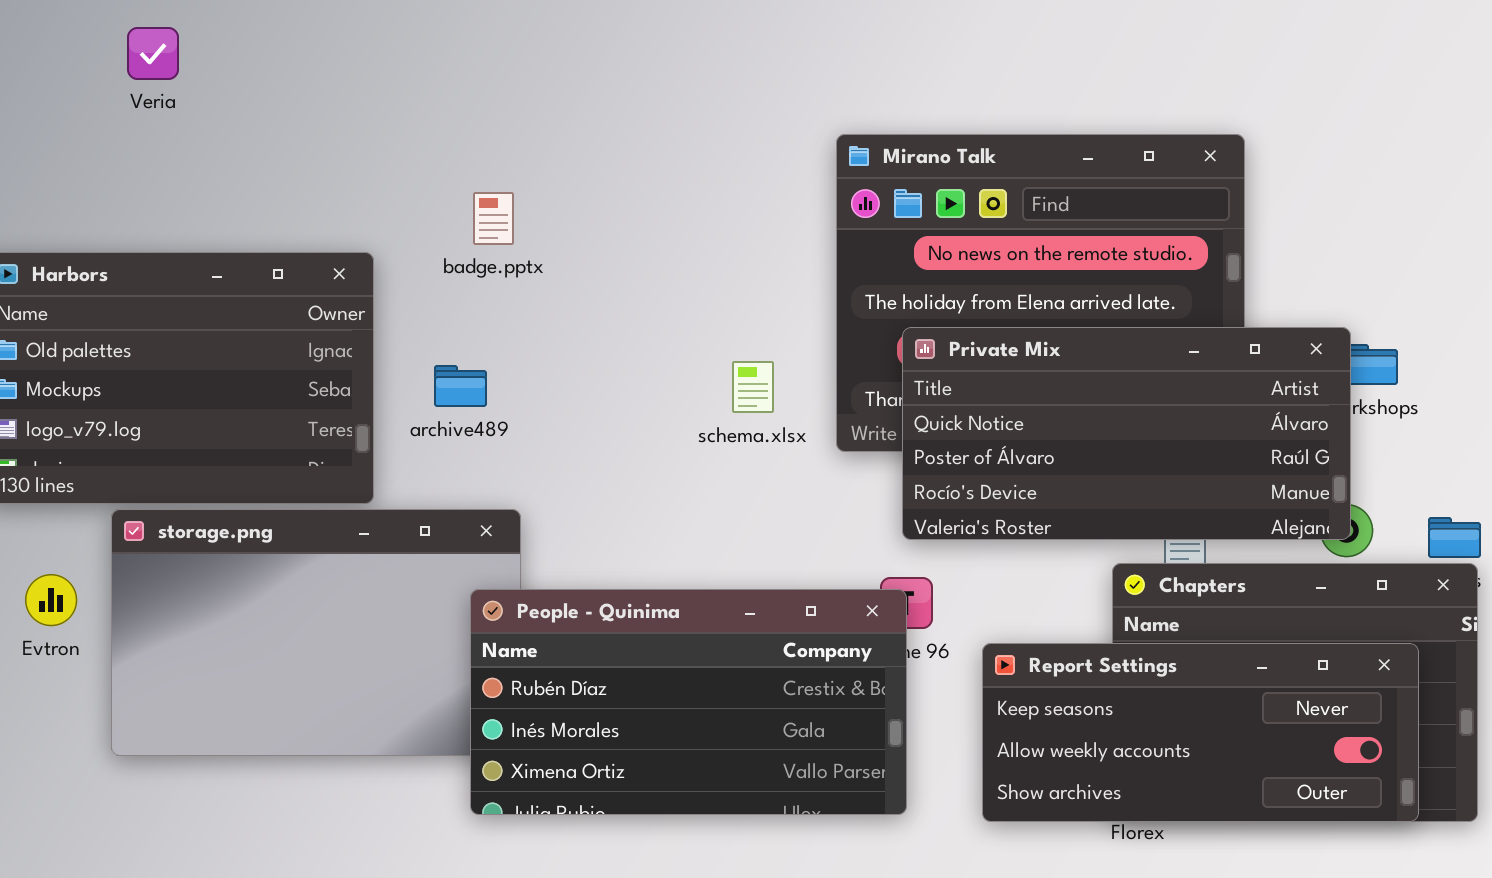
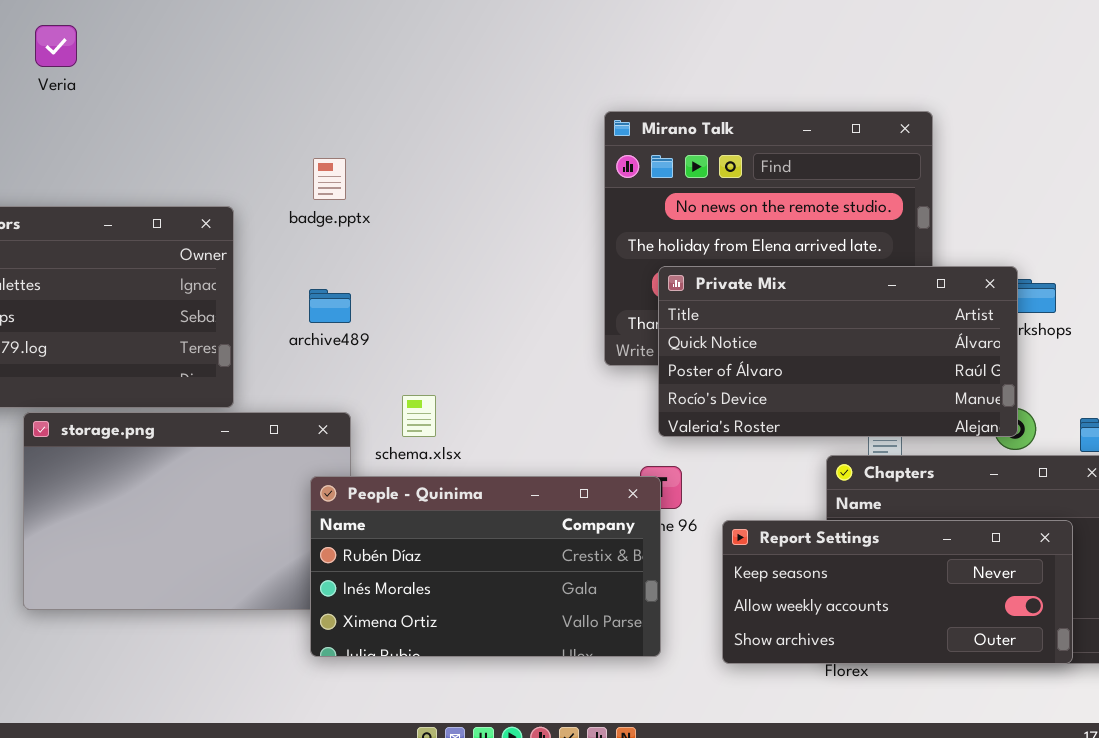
schema.xlsx: [732,361,774,413] -> [402,395,436,437], moved
archive489: [434,365,487,407] -> [309,289,351,323], moved

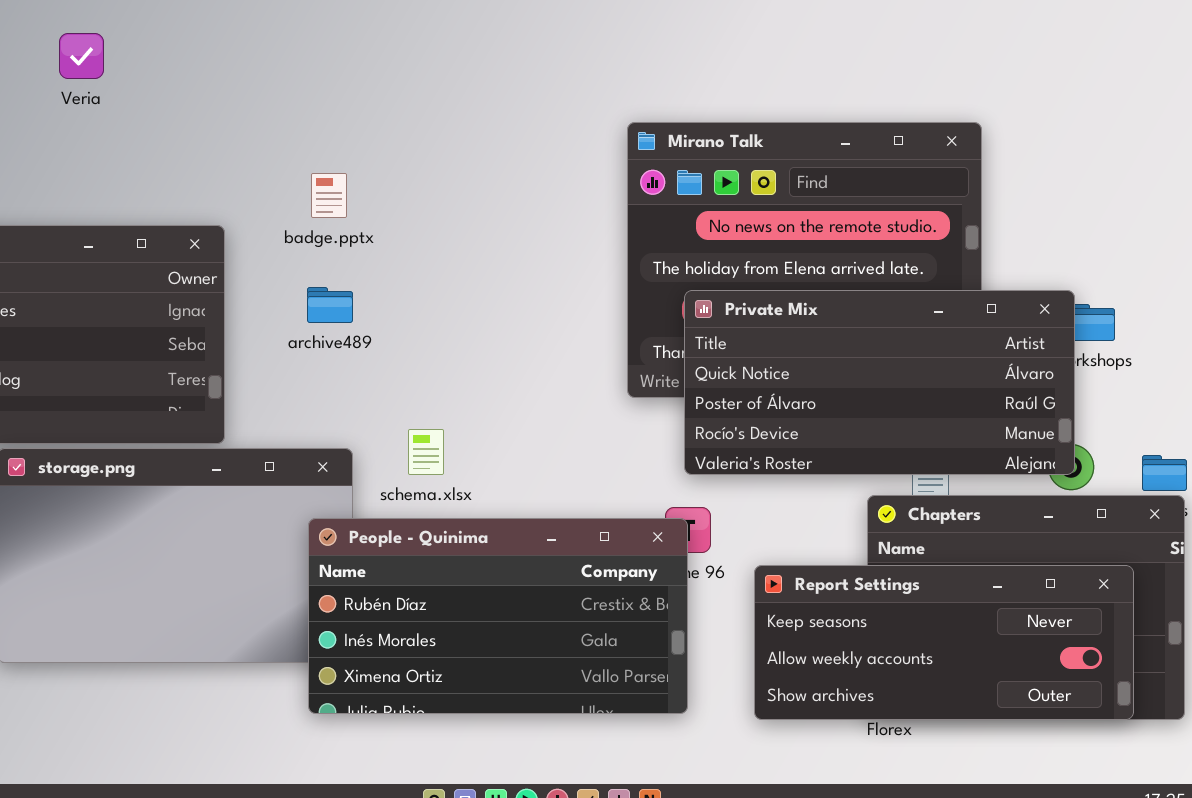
Veria: [35,25,77,67] -> [59,33,104,79], moved
archive489: [309,289,351,323] -> [307,287,353,323], moved

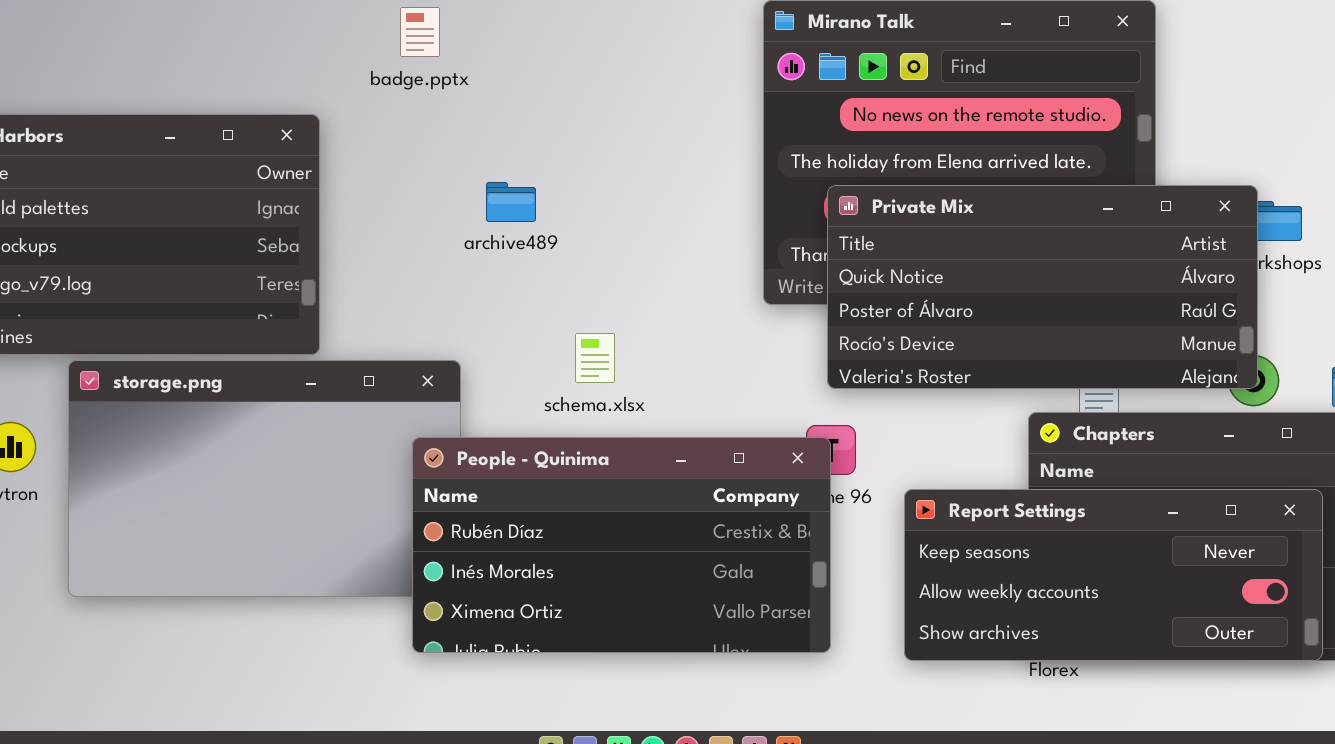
badge.pptx: [311,173,347,218] -> [400,7,440,57], moved
archive489: [307,287,353,323] -> [486,182,536,222], moved
schema.xlsx: [408,429,444,475] -> [575,333,615,383], moved

